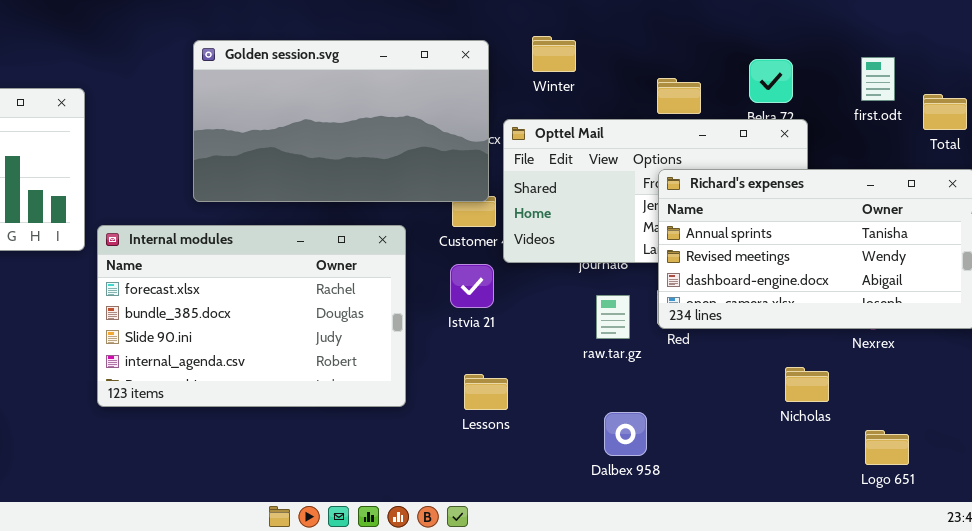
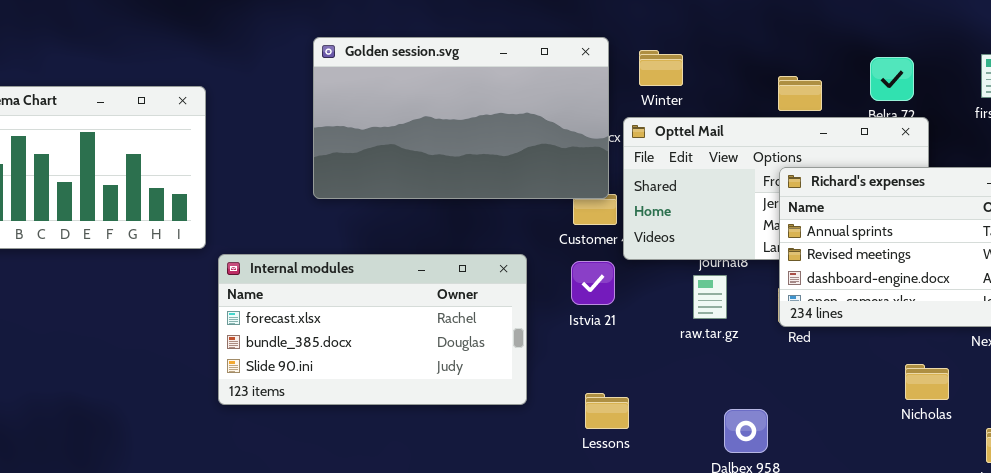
Winter: [532,36,576,72] -> [639,50,683,86], moved
Internal modules: [97,225,406,407] -> [218,254,527,405], resized
raw.tar.gz: [596,295,630,339] -> [693,275,727,319], moved
Lessons: [464,374,508,410] -> [585,393,629,429], moved

